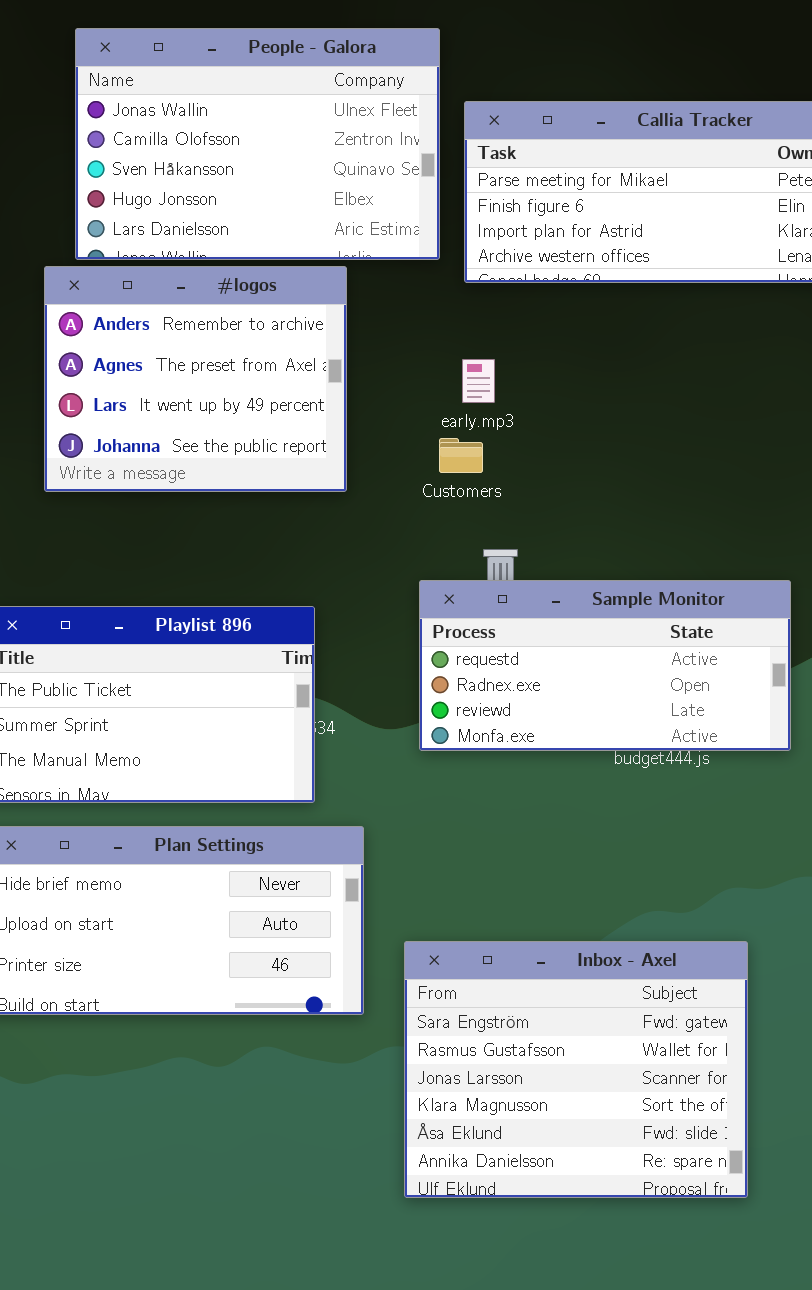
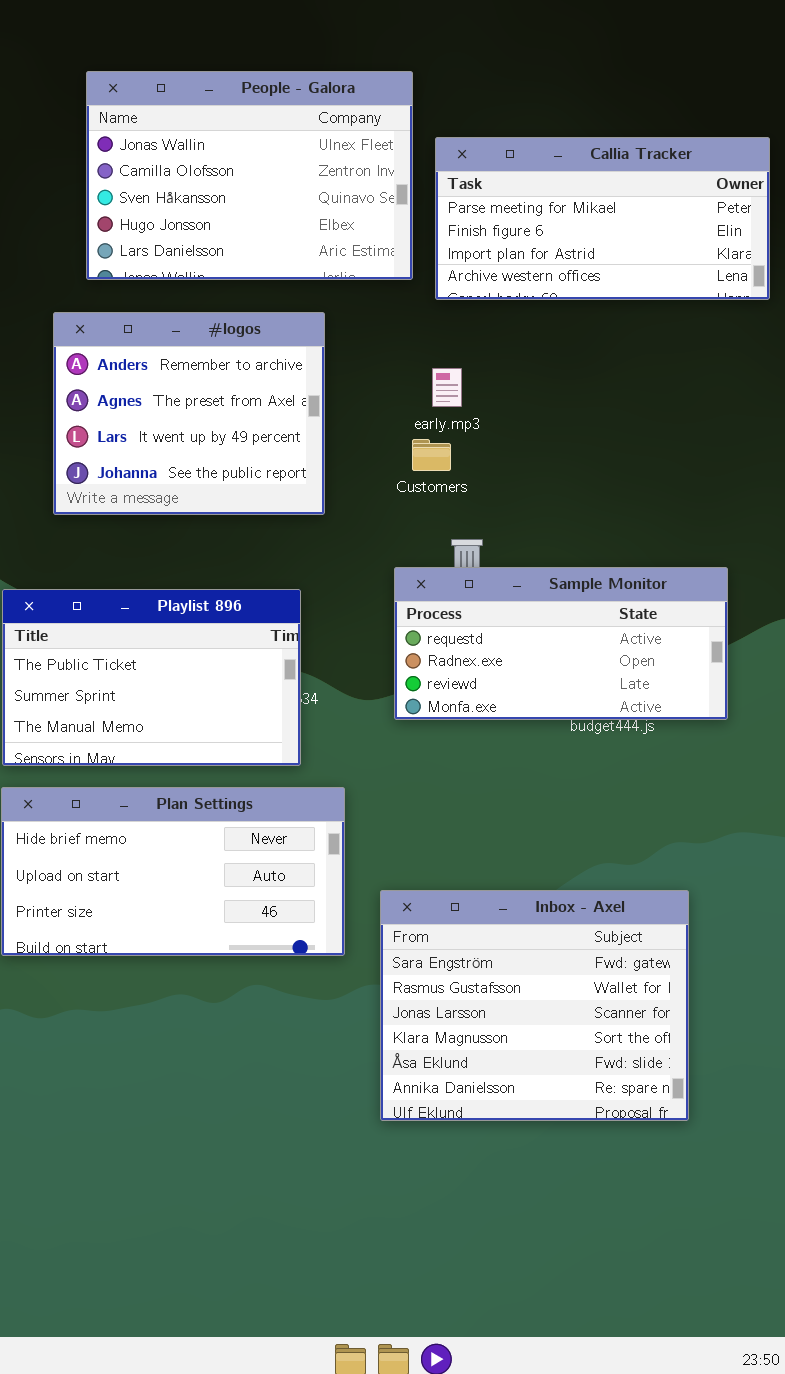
#logos: [44,266,347,492] -> [53,312,325,515], moved

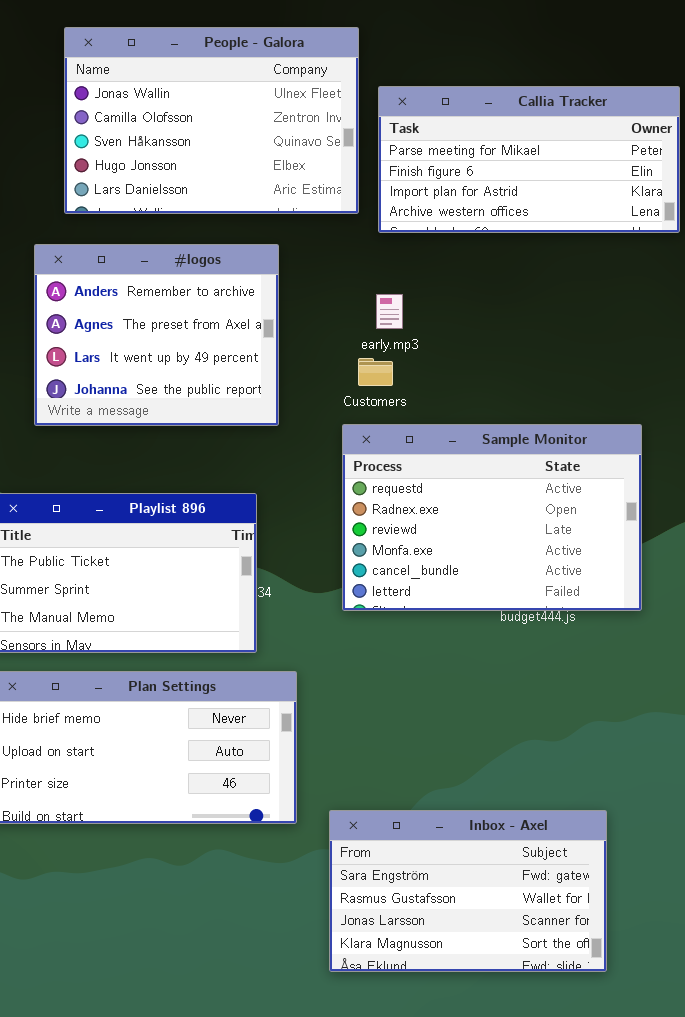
Sample Monitor: [394,567,728,720] -> [342,424,642,611], resized
Inbox - Axel: [380,890,689,1121] -> [329,810,607,972], resized

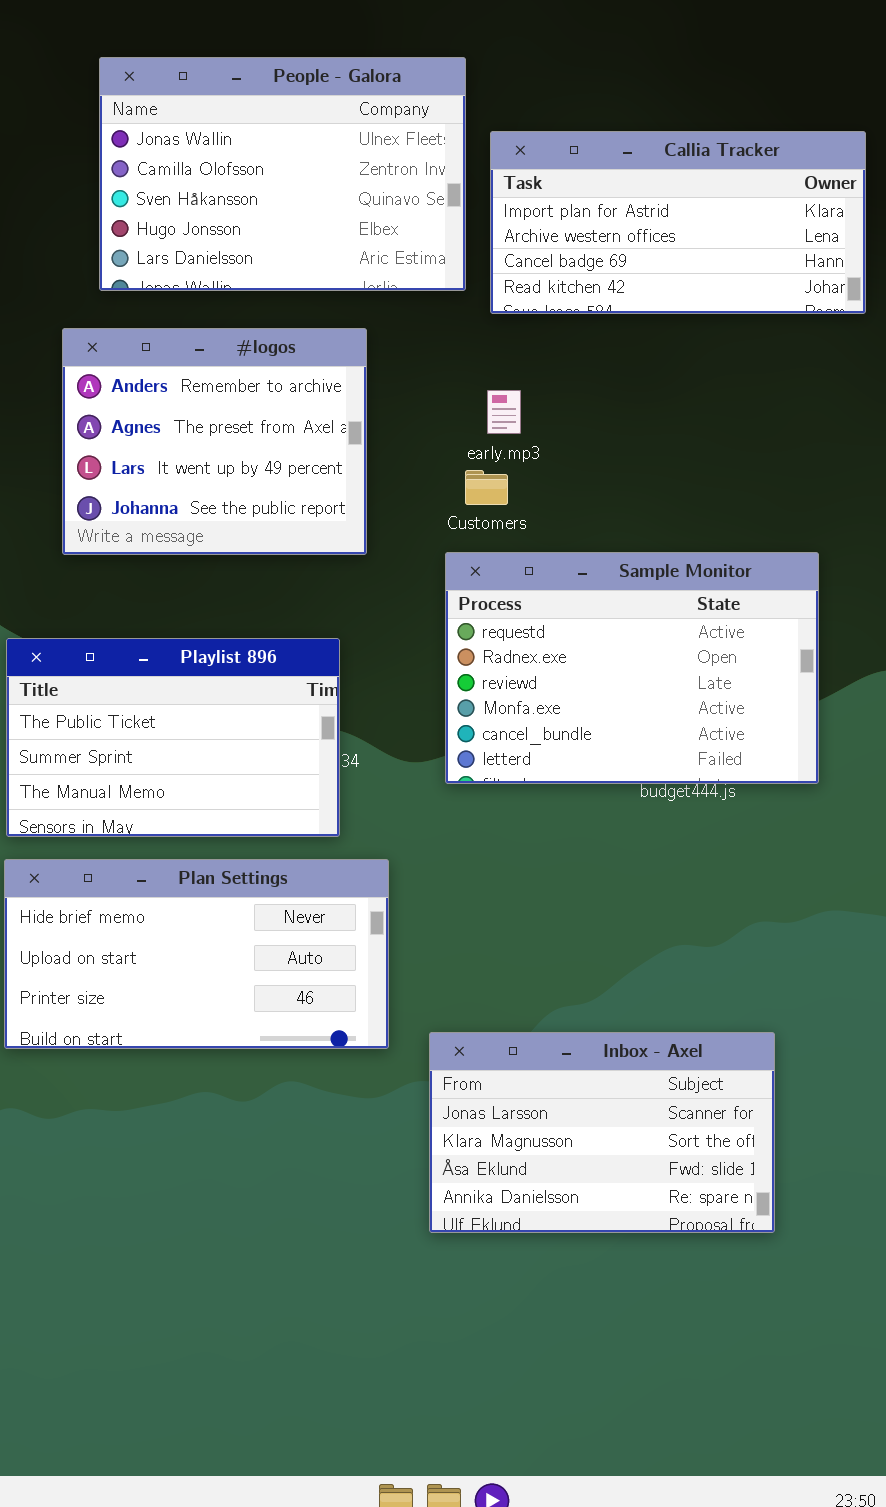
Callia Tracker: [378,86,680,233] -> [490,131,866,314], scrolled down 2 rows
Inbox - Axel: [329,810,607,972] -> [429,1032,775,1233], scrolled down 2 rows

